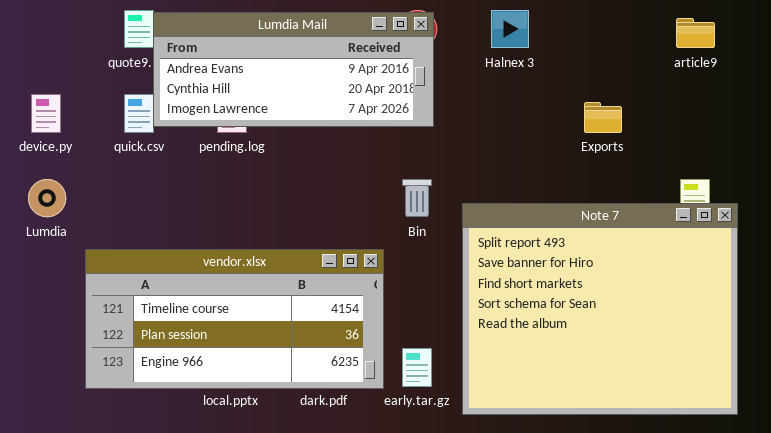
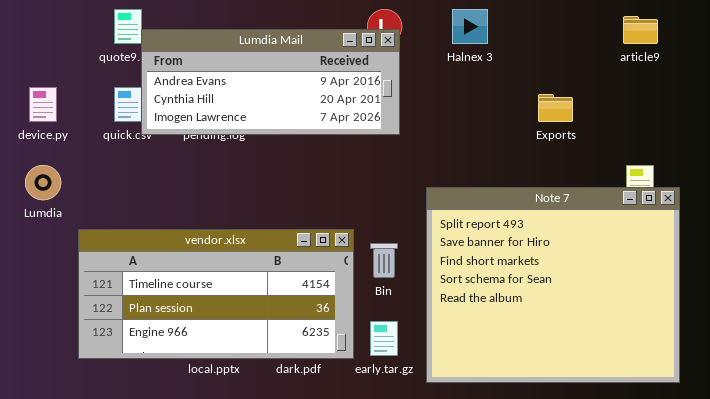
Lumdia Mail: [153,12,434,127] -> [141,29,400,135], moved
Bin: [402,179,432,217] -> [370,243,398,278], moved

